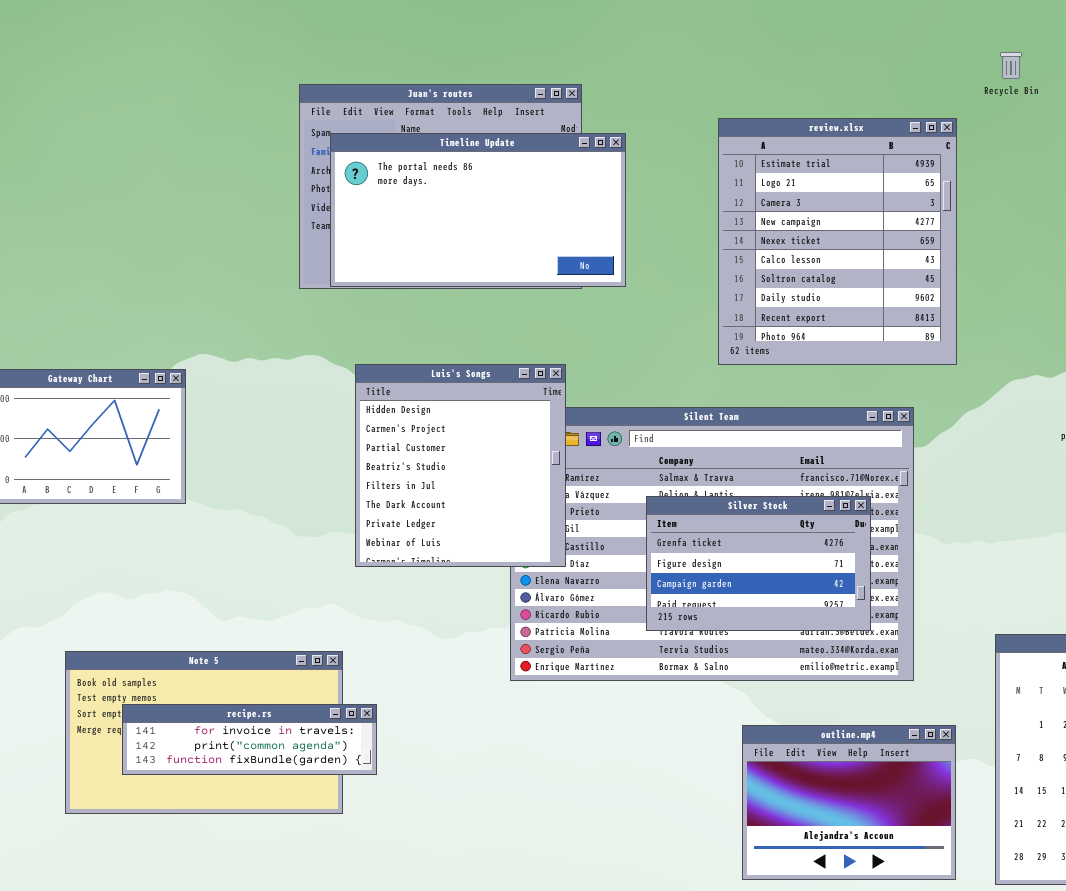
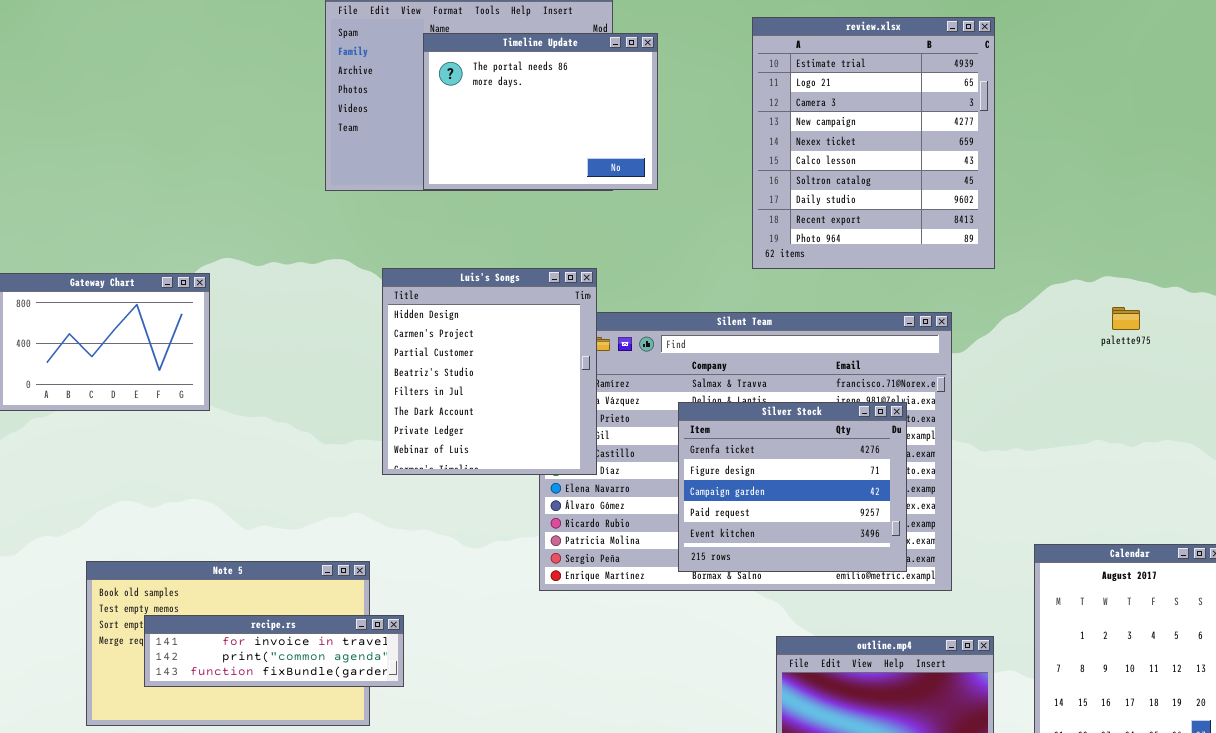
Timeline Update: [330,133,626,287] -> [423,33,658,190], resized
Silver Stock: [646,496,871,631] -> [678,402,907,572], resized

